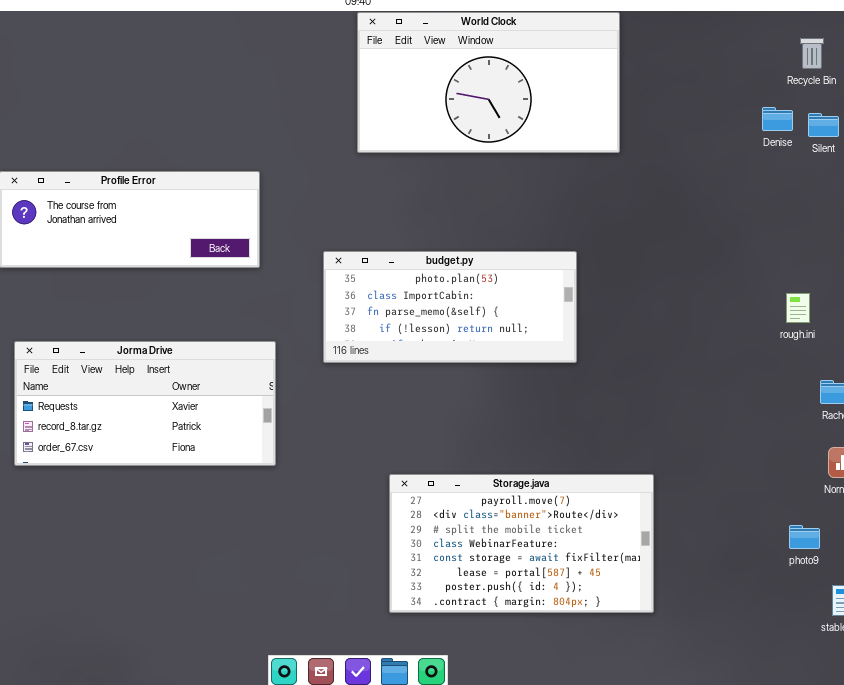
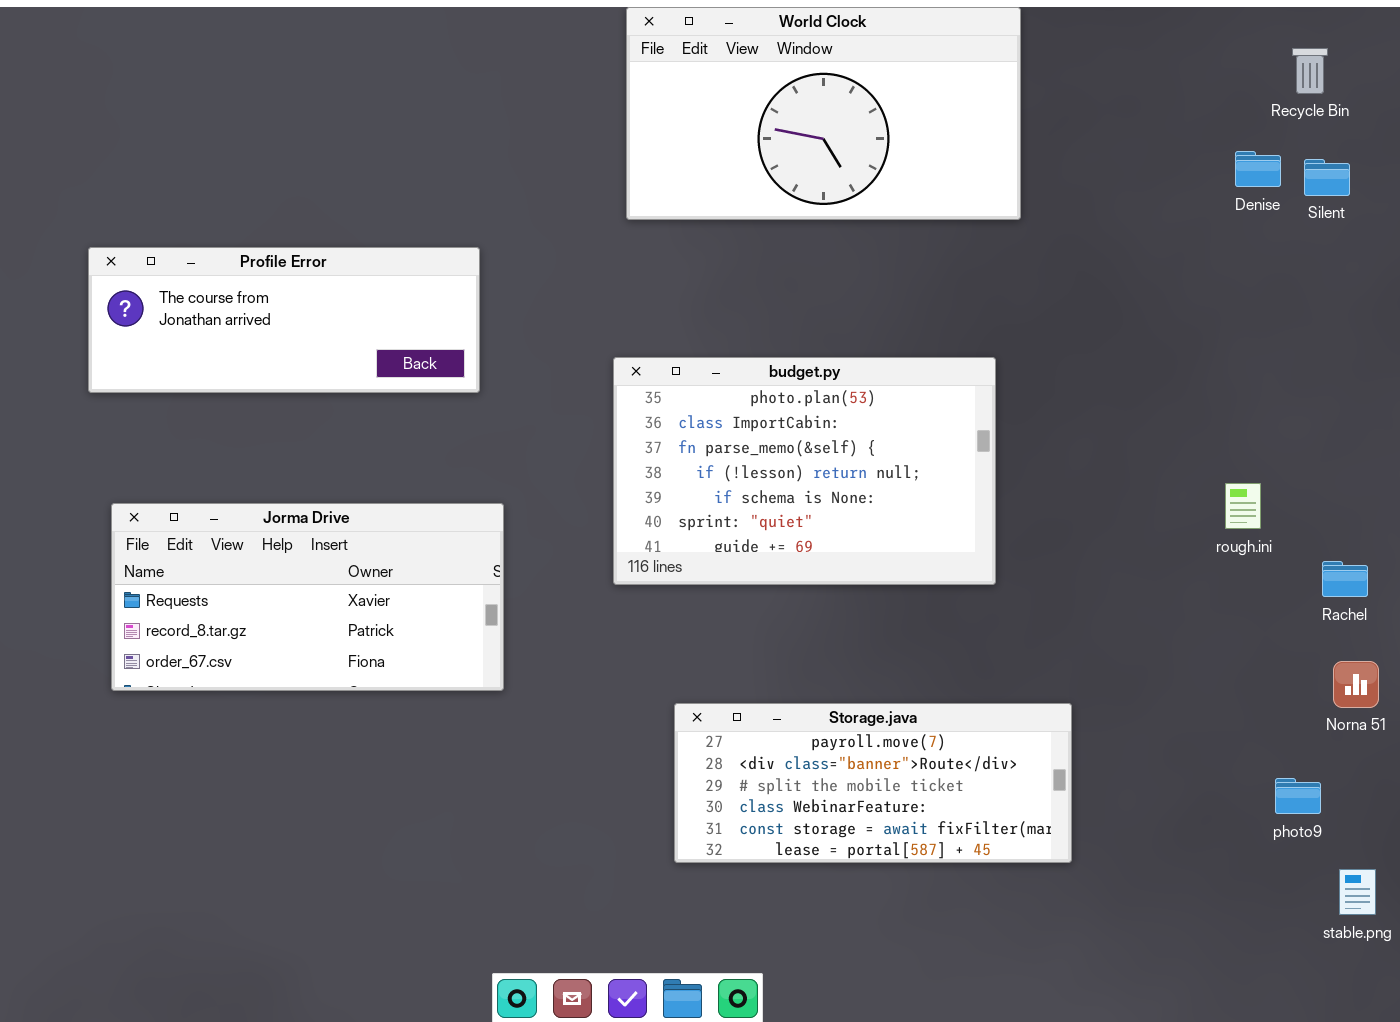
budget.py: [323,251,577,363] -> [613,357,996,585], moved, resized
rough.ini: [786,293,810,323] -> [1225,483,1261,529], moved
Storage.java: [389,474,654,613] -> [674,703,1072,863], resized

